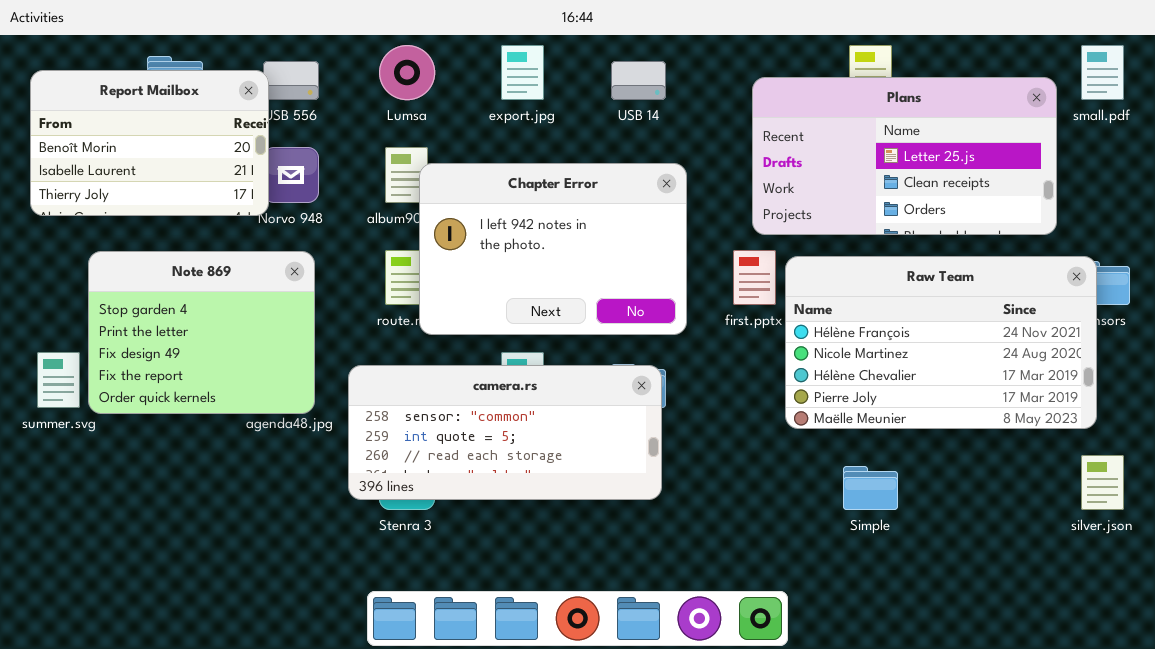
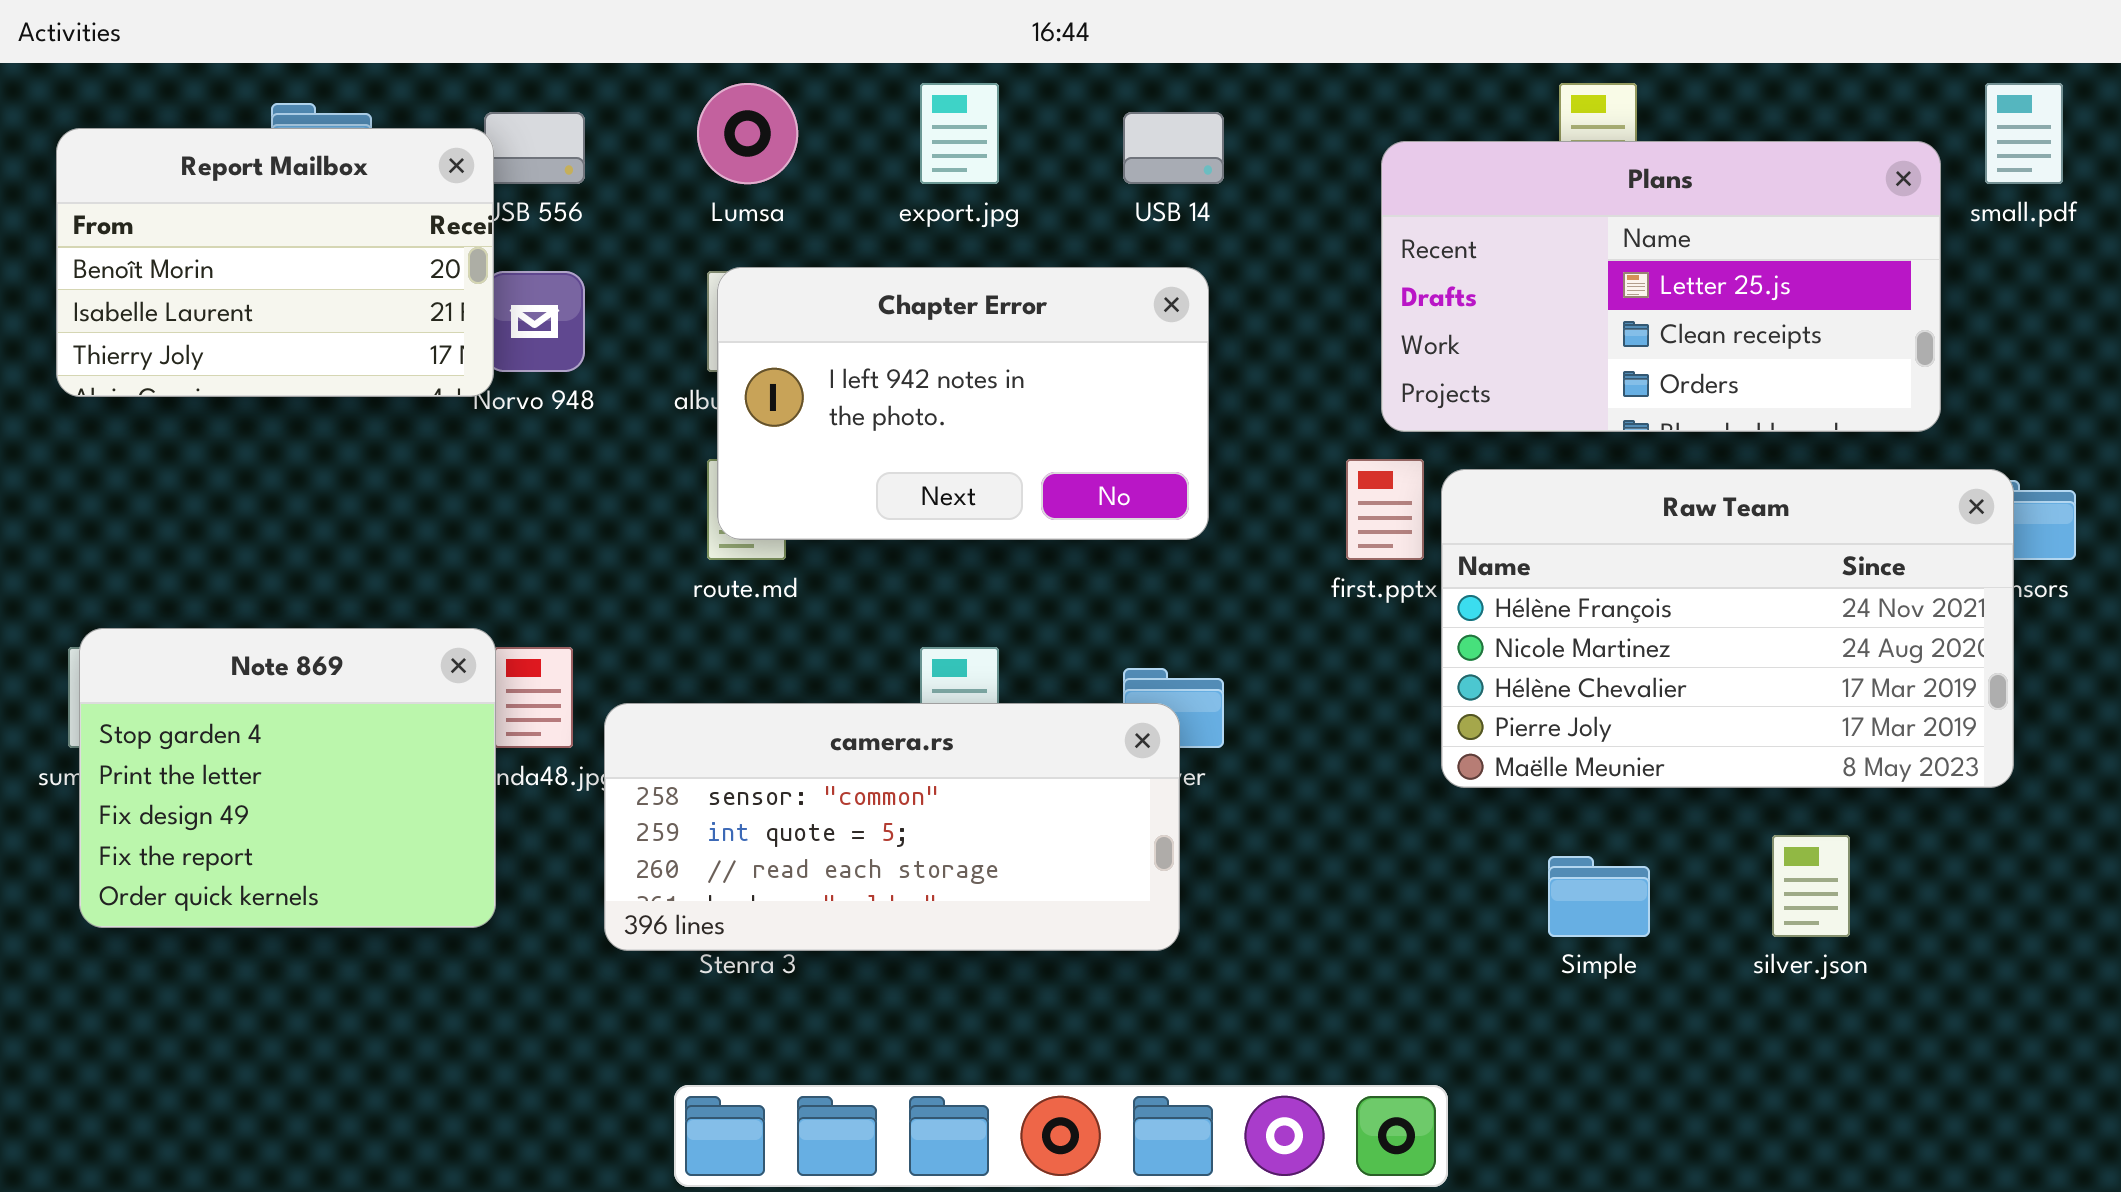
Chapter Error: [419,163,687,335] -> [717,267,1209,540], moved, resized
Note 869: [88,251,315,414] -> [79,628,496,928], moved
camera.rs: [348,365,662,500] -> [604,703,1180,951], moved
silver.json: [1081,455,1124,510] -> [1772,835,1850,937], moved

